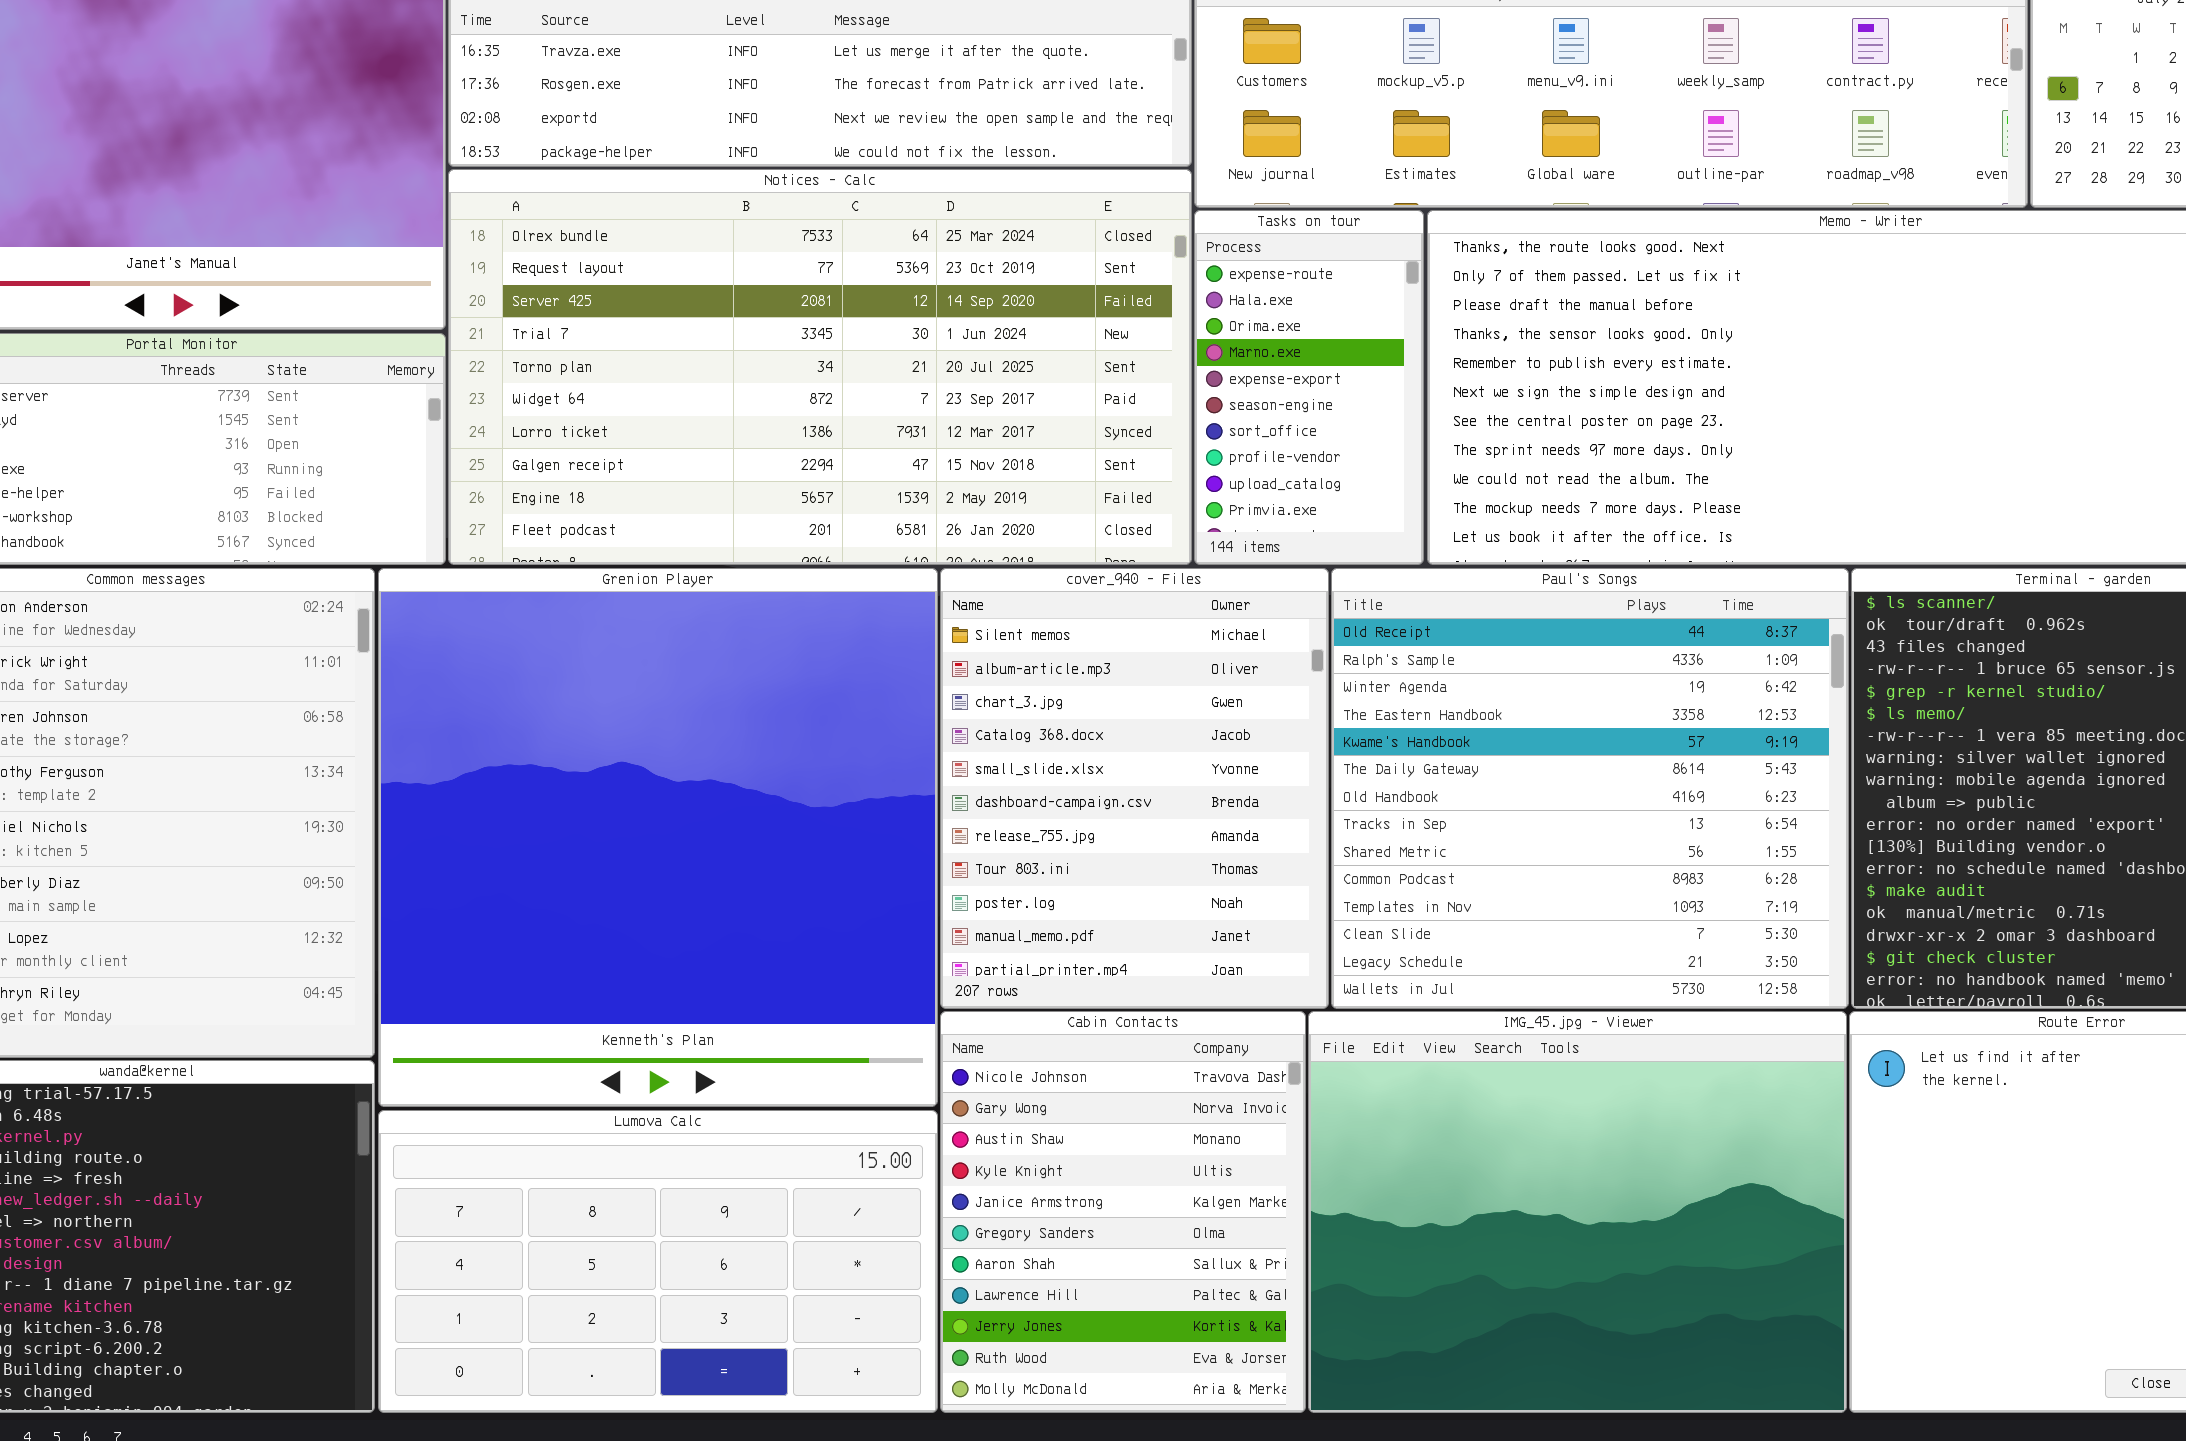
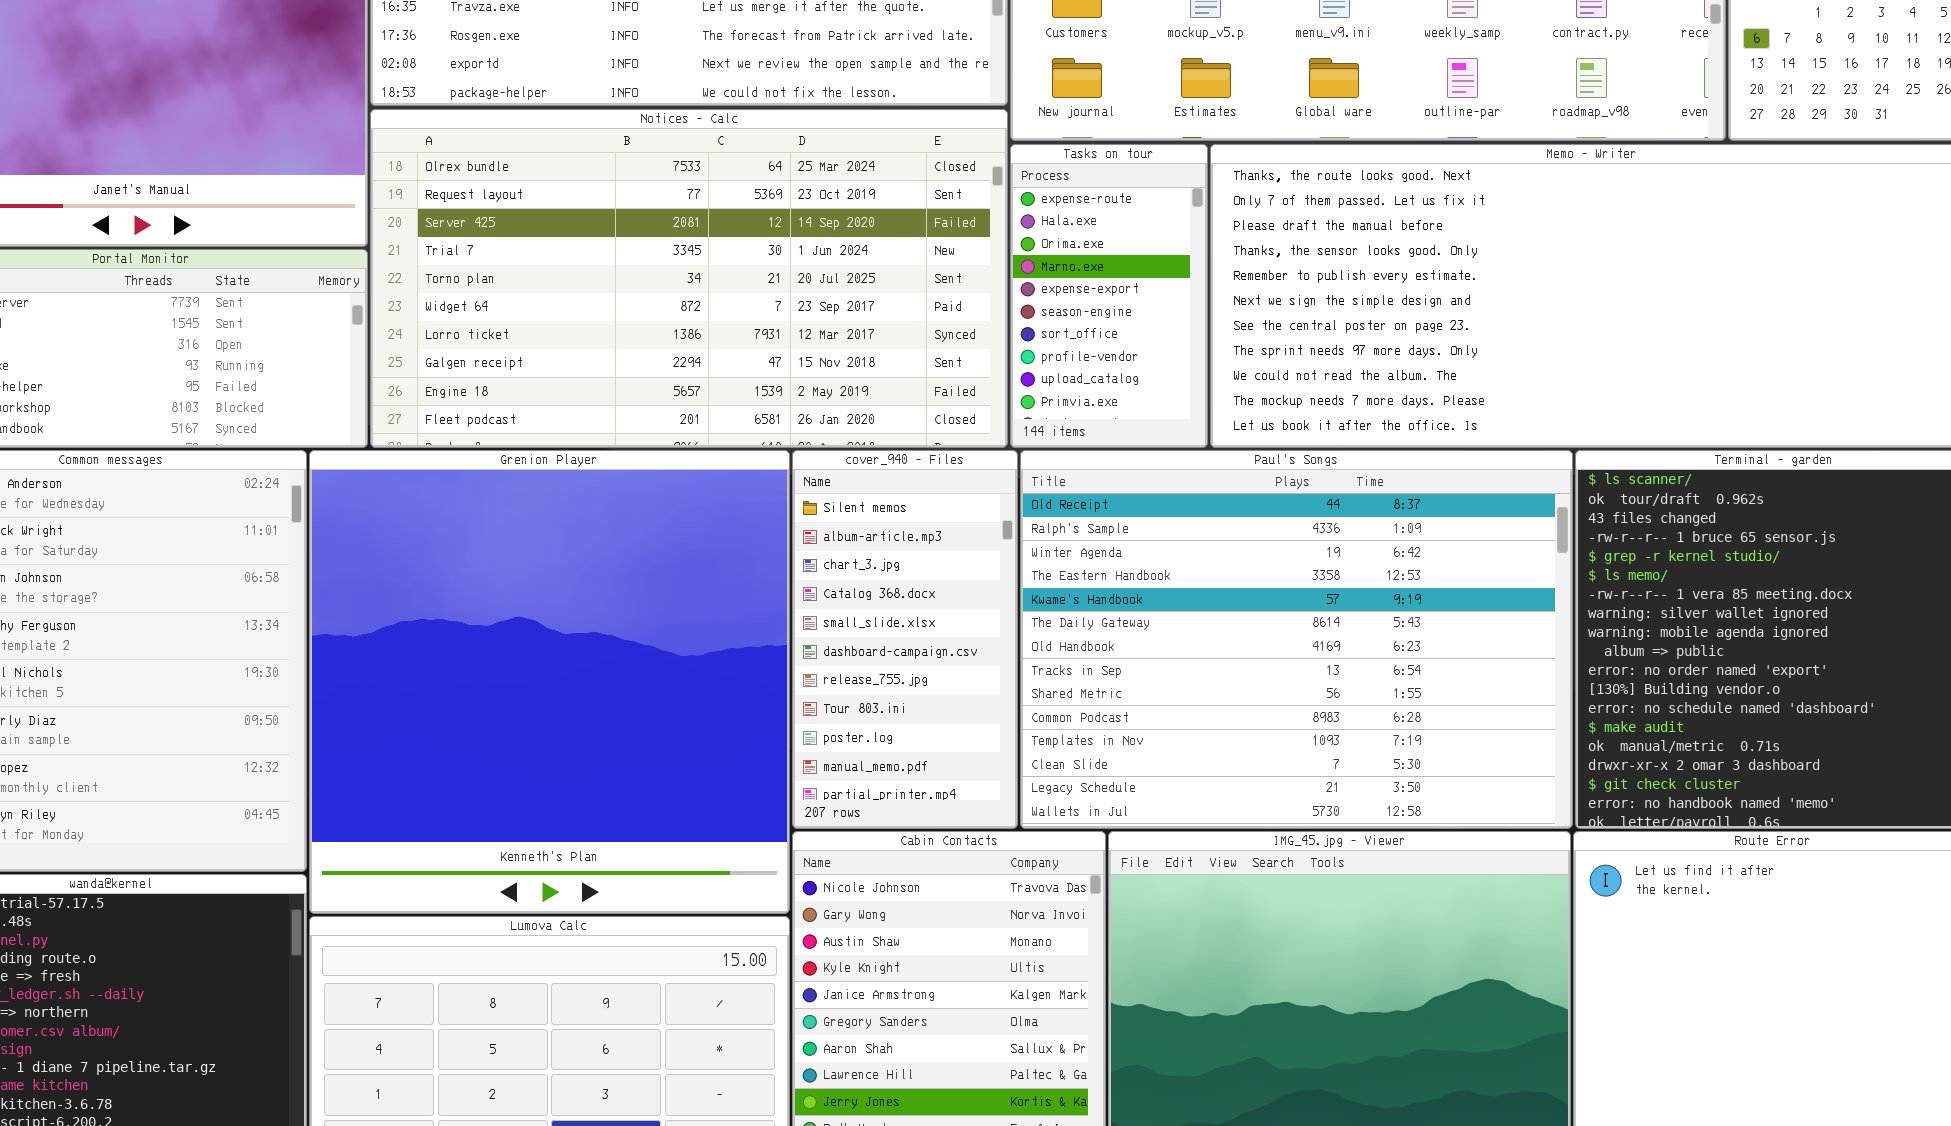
cover_940 - Files: [940,568,1329,1009] -> [792,450,1018,829], resized
Paul's Songs: [1331,568,1849,1009] -> [1020,450,1573,829], resized

